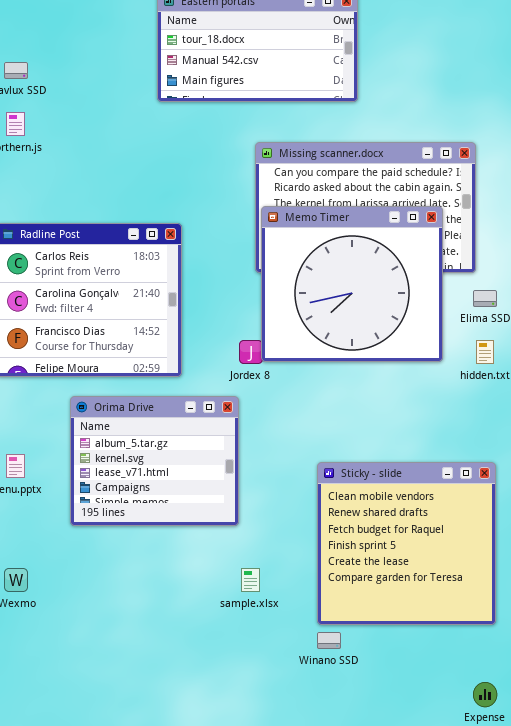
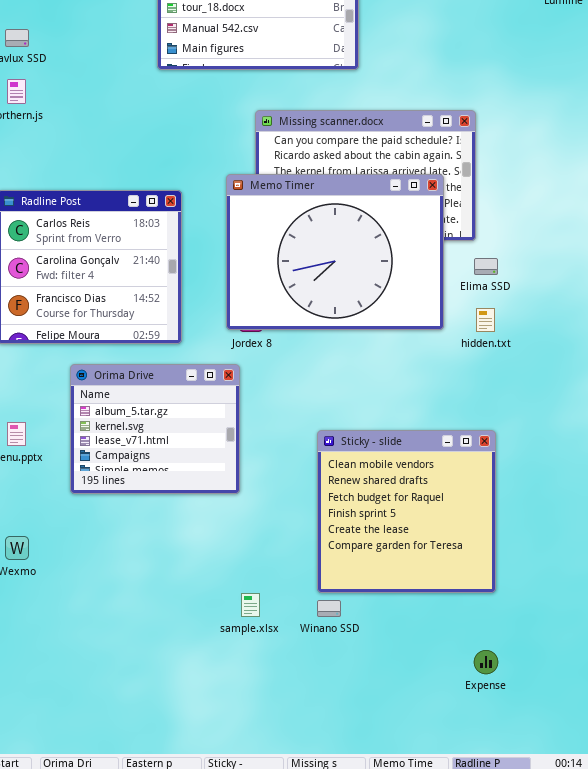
Memo Timer: [261,206,443,362] -> [226,174,444,330], resized
sample.xlsx: [241,568,260,592] -> [241,593,260,617], moved

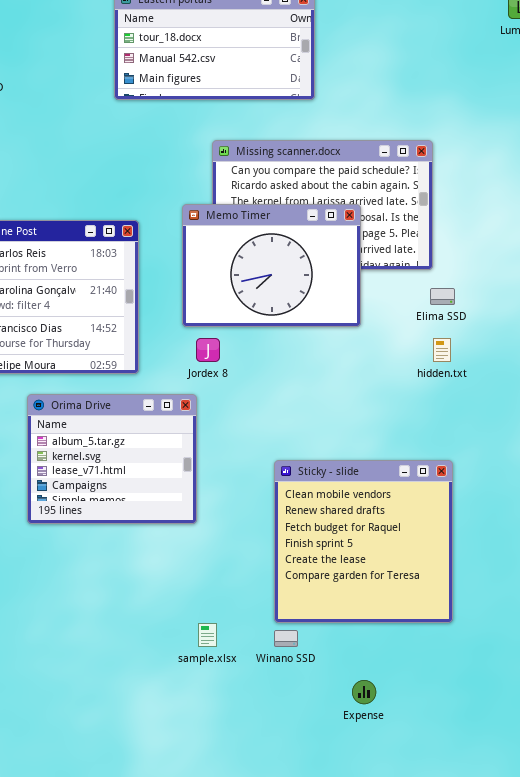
Memo Timer: [226,174,444,330] -> [182,204,361,327], resized
Expense: [474,650,498,674] -> [352,680,376,704], moved

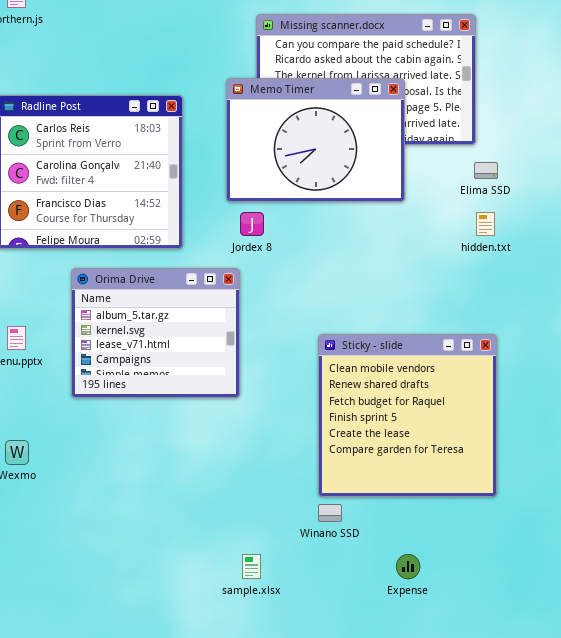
sample.xlsx: [198,623,217,647] -> [242,554,261,579], moved

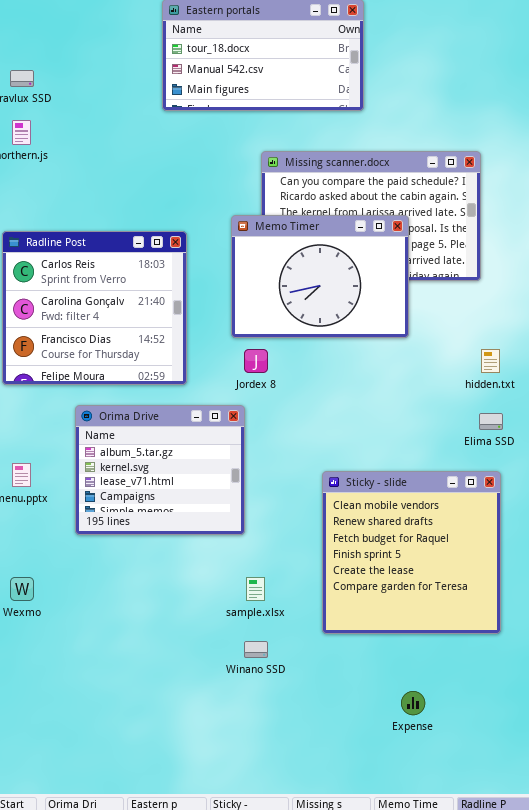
Elima SSD: [474,162,498,179] -> [479,413,503,430], moved
Winano SSD: [318,504,342,522] -> [244,641,268,658], moved
sample.xlsx: [242,554,261,579] -> [246,577,265,601], moved

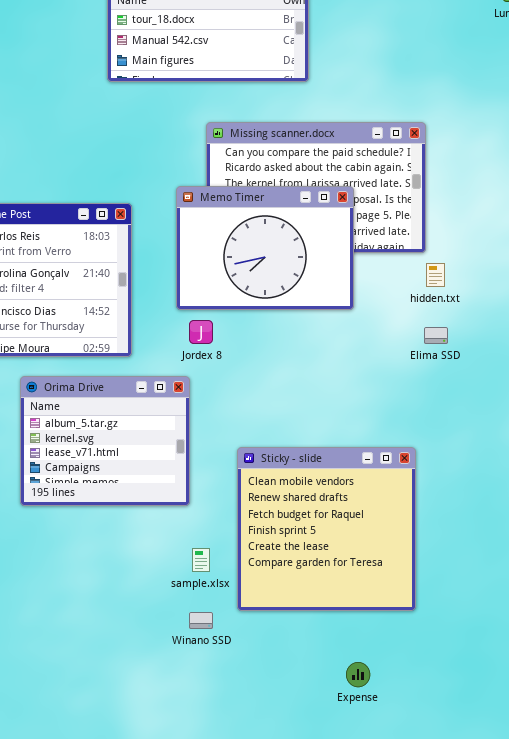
hidden.txt: [481,349,500,373] -> [426,263,445,287], moved
Elima SSD: [479,413,503,430] -> [424,327,448,344], moved
Sticky - slide: [322,471,501,634] -> [237,447,416,611], moved

